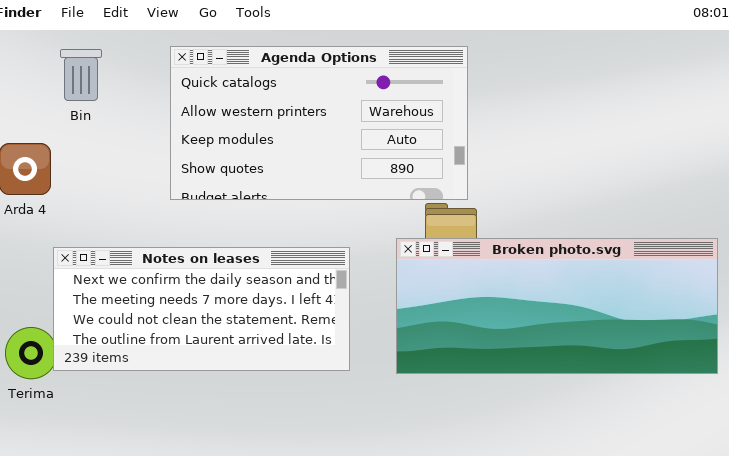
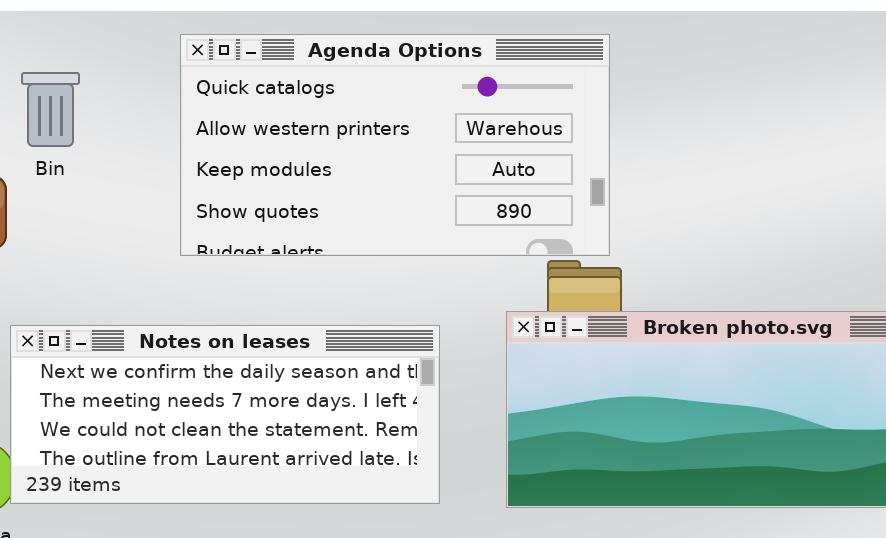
Bin: [60,49,102,101] -> [21,72,80,147], moved

